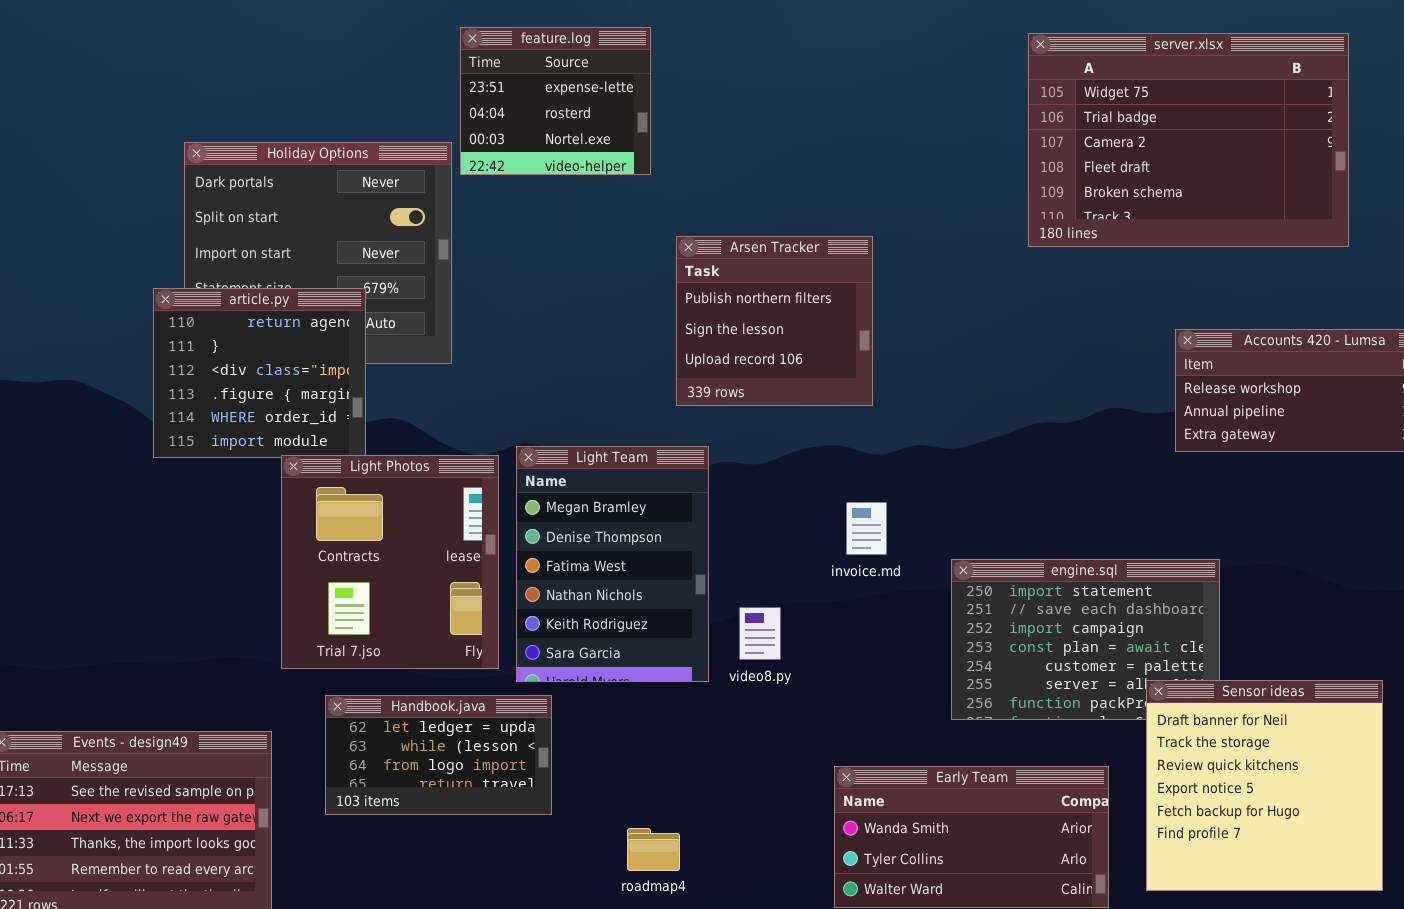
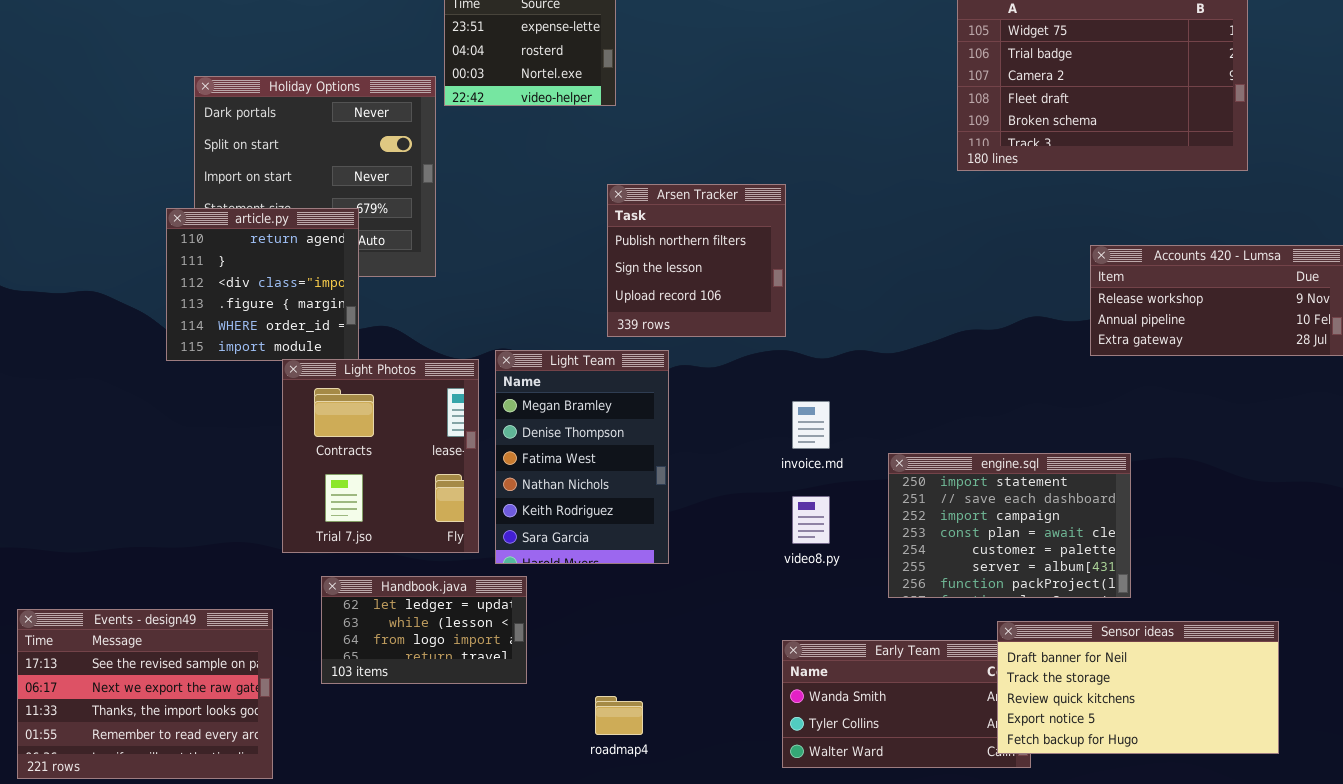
Arsen Tracker: [676,236,873,406] -> [607,184,786,337], moved
video8.py: [739,607,781,660] -> [792,496,830,544], moved
Sensor ideas: [1146,680,1383,891] -> [997,621,1279,754], resized

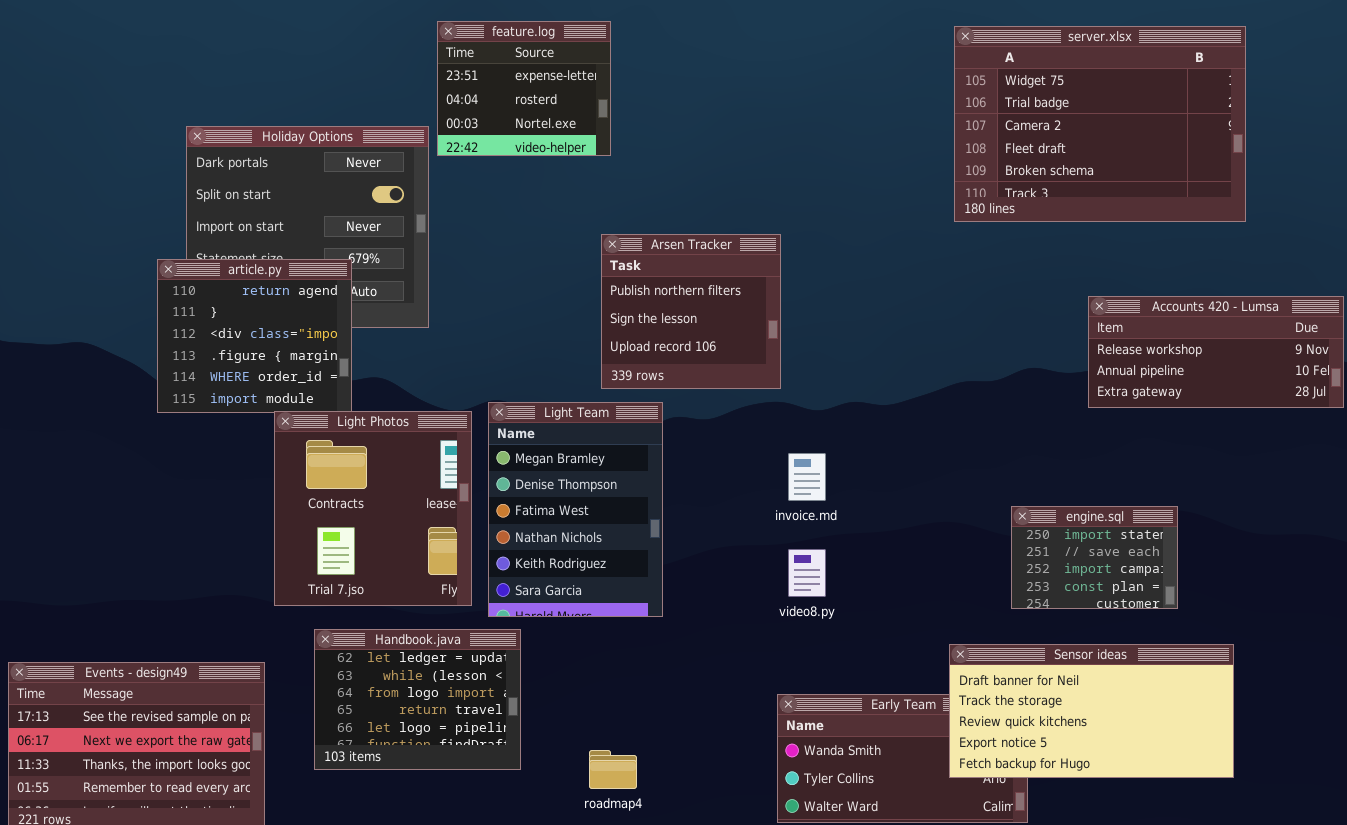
engine.sql: [888,453,1131,598] -> [1011,506,1178,609], moved, resized
Handbook.java: [321,576,527,684] -> [314,629,521,770], resized
Sensor ideas: [997,621,1279,754] -> [949,644,1234,778], moved

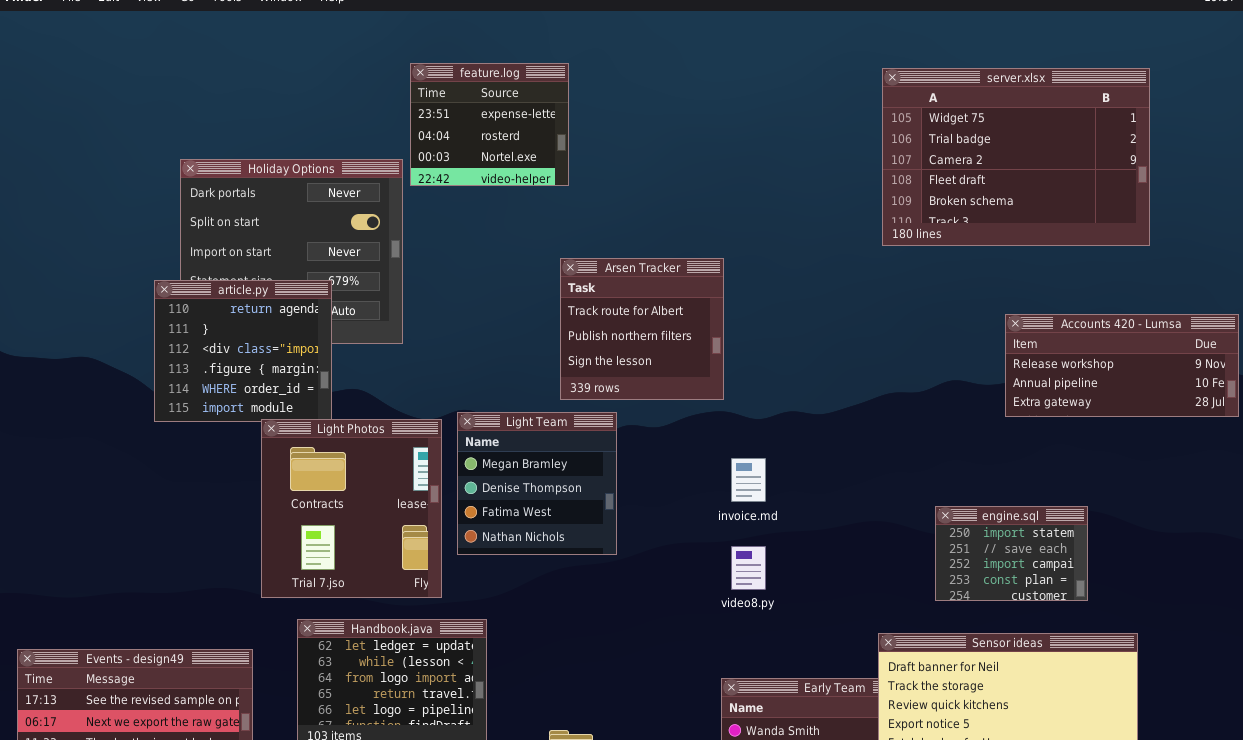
Arsen Tracker: [601,234,781,389] -> [560,258,724,400], scrolled up 1 row
Light Team: [488,402,663,617] -> [457,412,617,555], resized

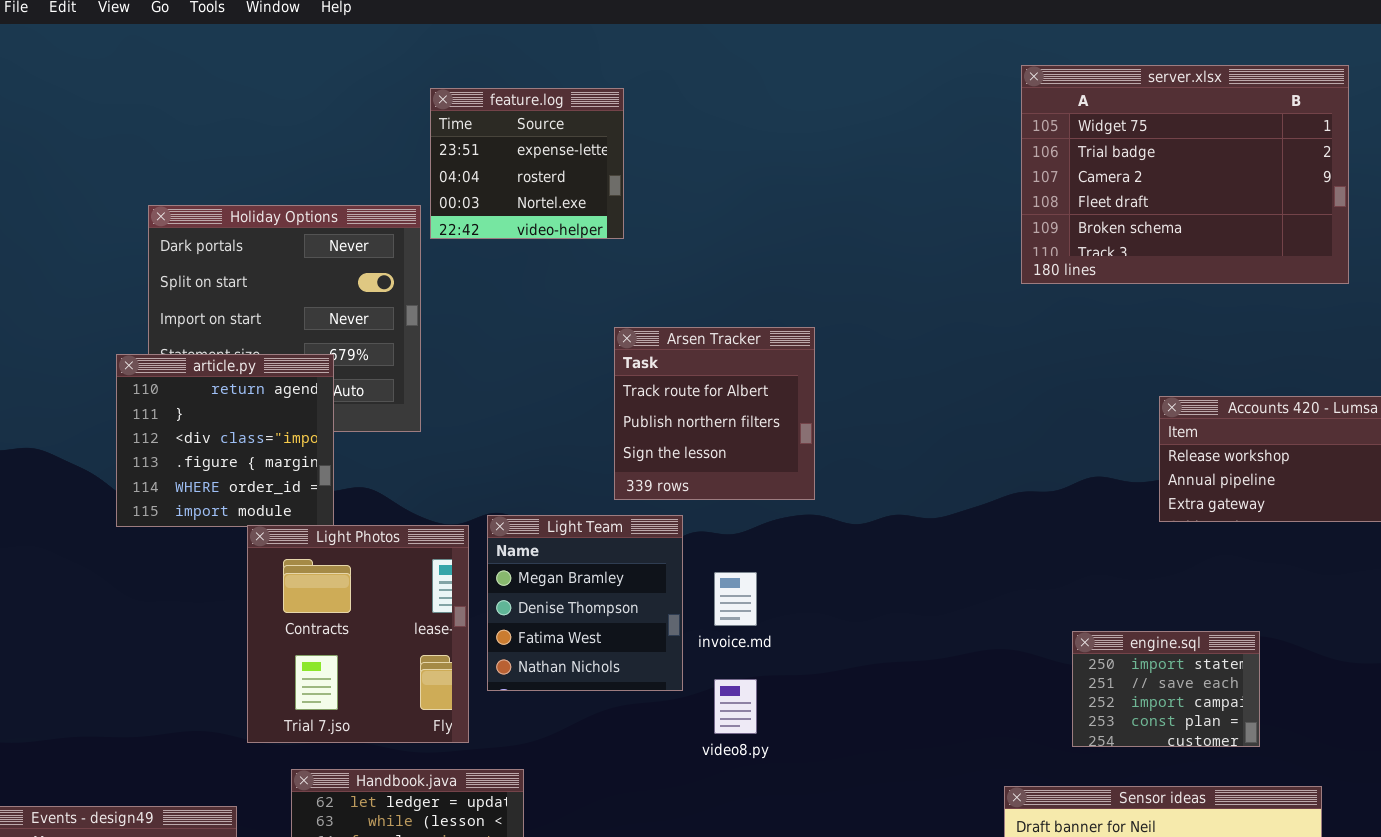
server.xlsx: [882,68,1150,246] -> [1021,65,1349,284], moved
invoice.md: [731,458,766,502] -> [714,572,757,626], moved
video8.py: [731,546,766,590] -> [714,679,757,734], moved

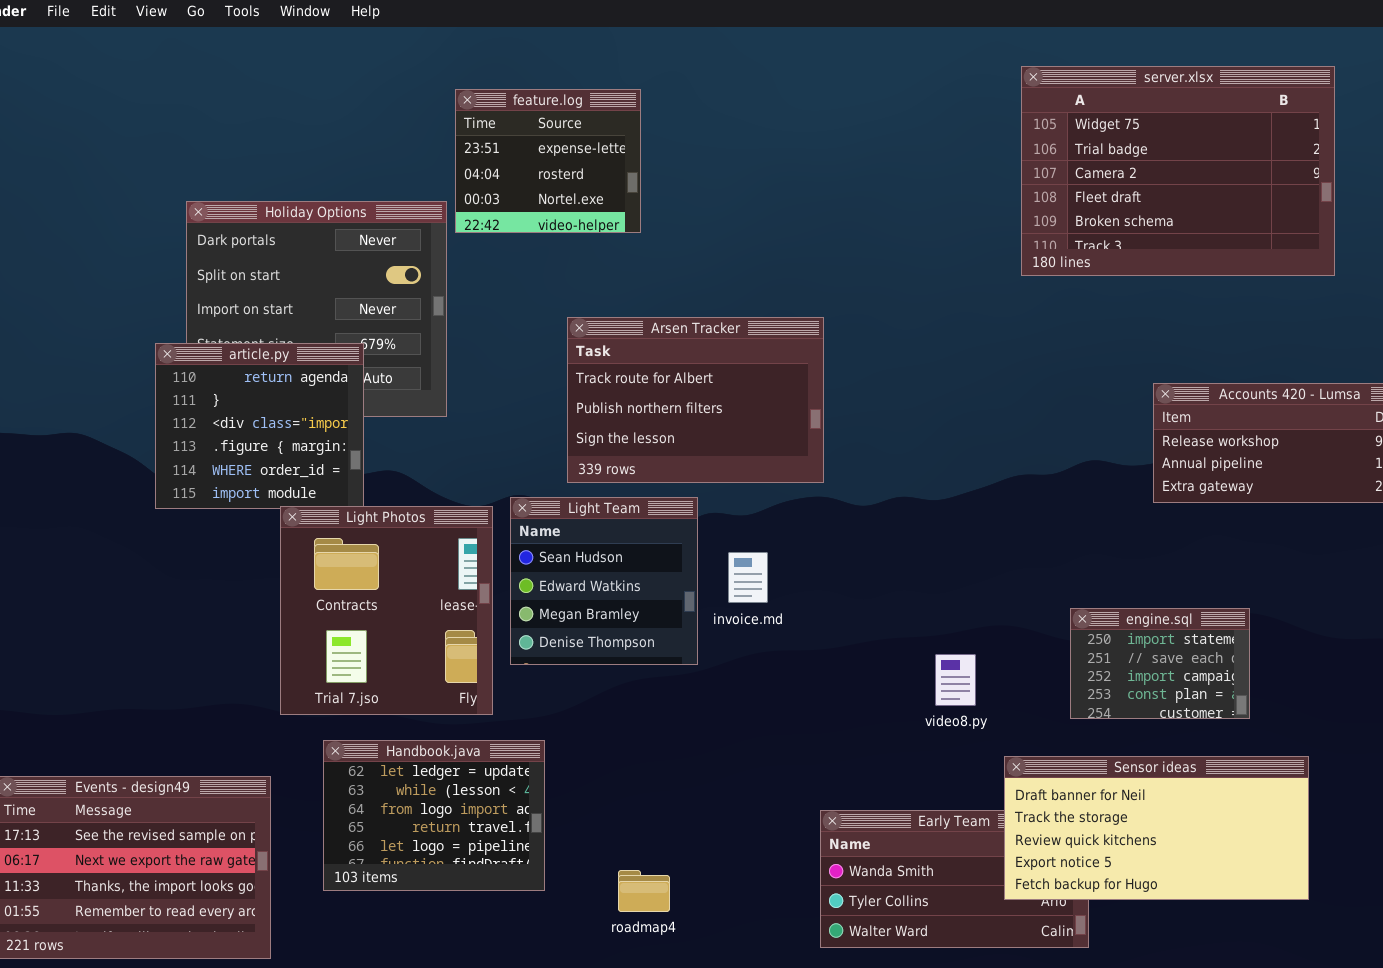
Arsen Tracker: [614,327,815,500] -> [567,317,824,483], resized
Light Team: [487,515,683,691] -> [510,497,698,665], scrolled up 2 rows
video8.py: [714,679,757,734] -> [935,654,976,706], moved

